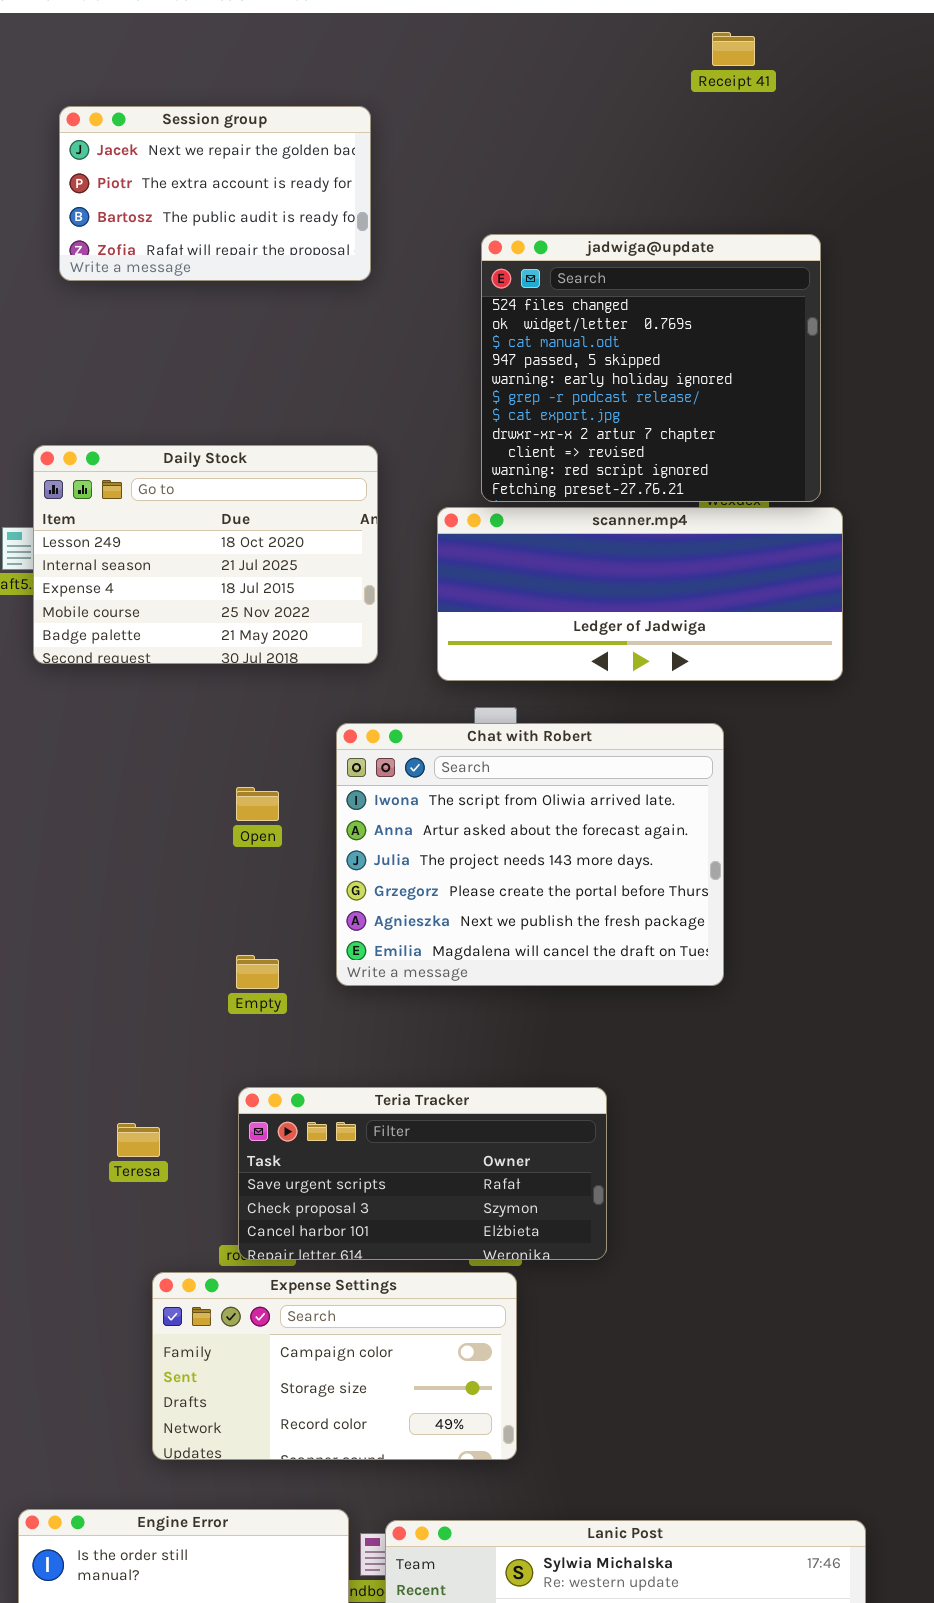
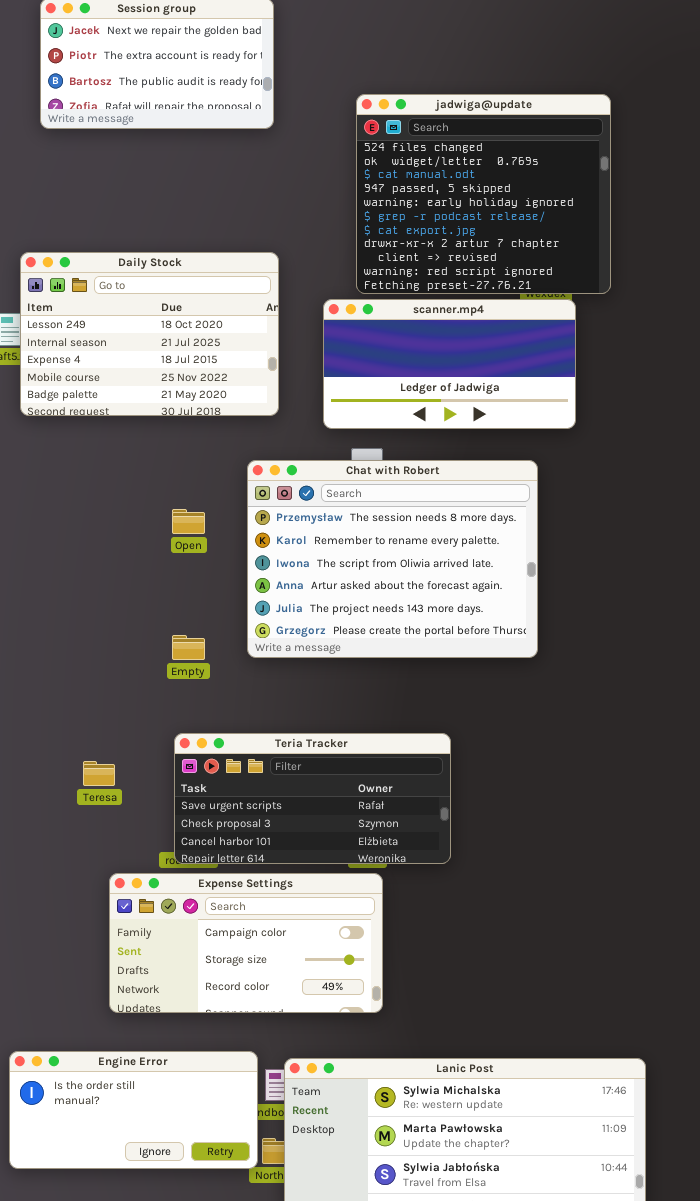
scanner.mp4: [437,507,843,681] -> [323,299,576,429], resized
Chat with Robert: [336,723,724,986] -> [247,460,538,658], scrolled up 2 rows

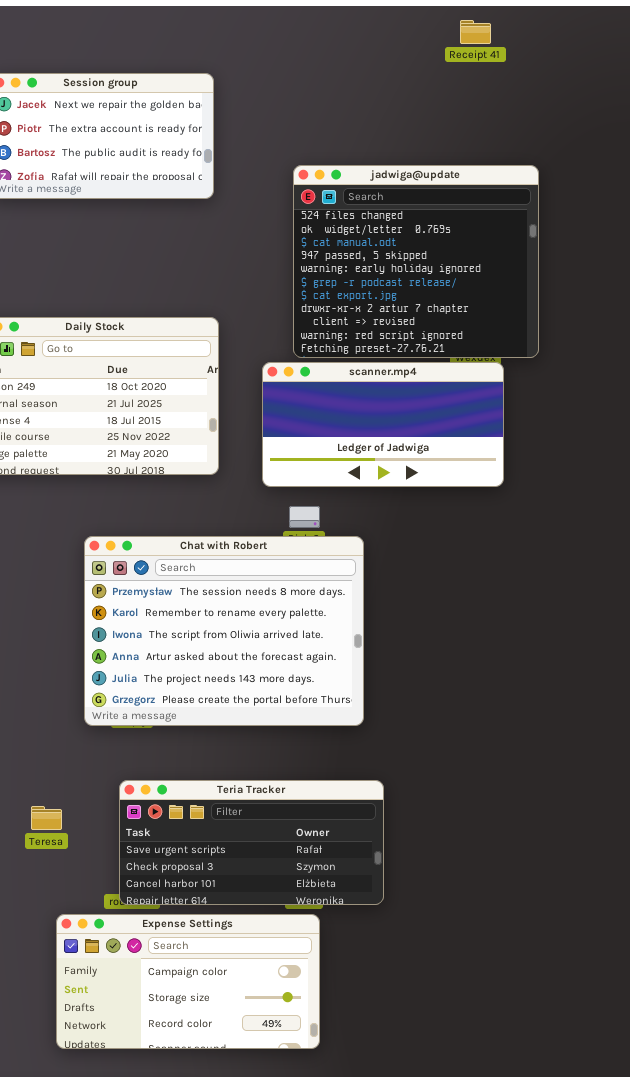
Chat with Robert: [247,460,538,658] -> [84,536,364,726], moved

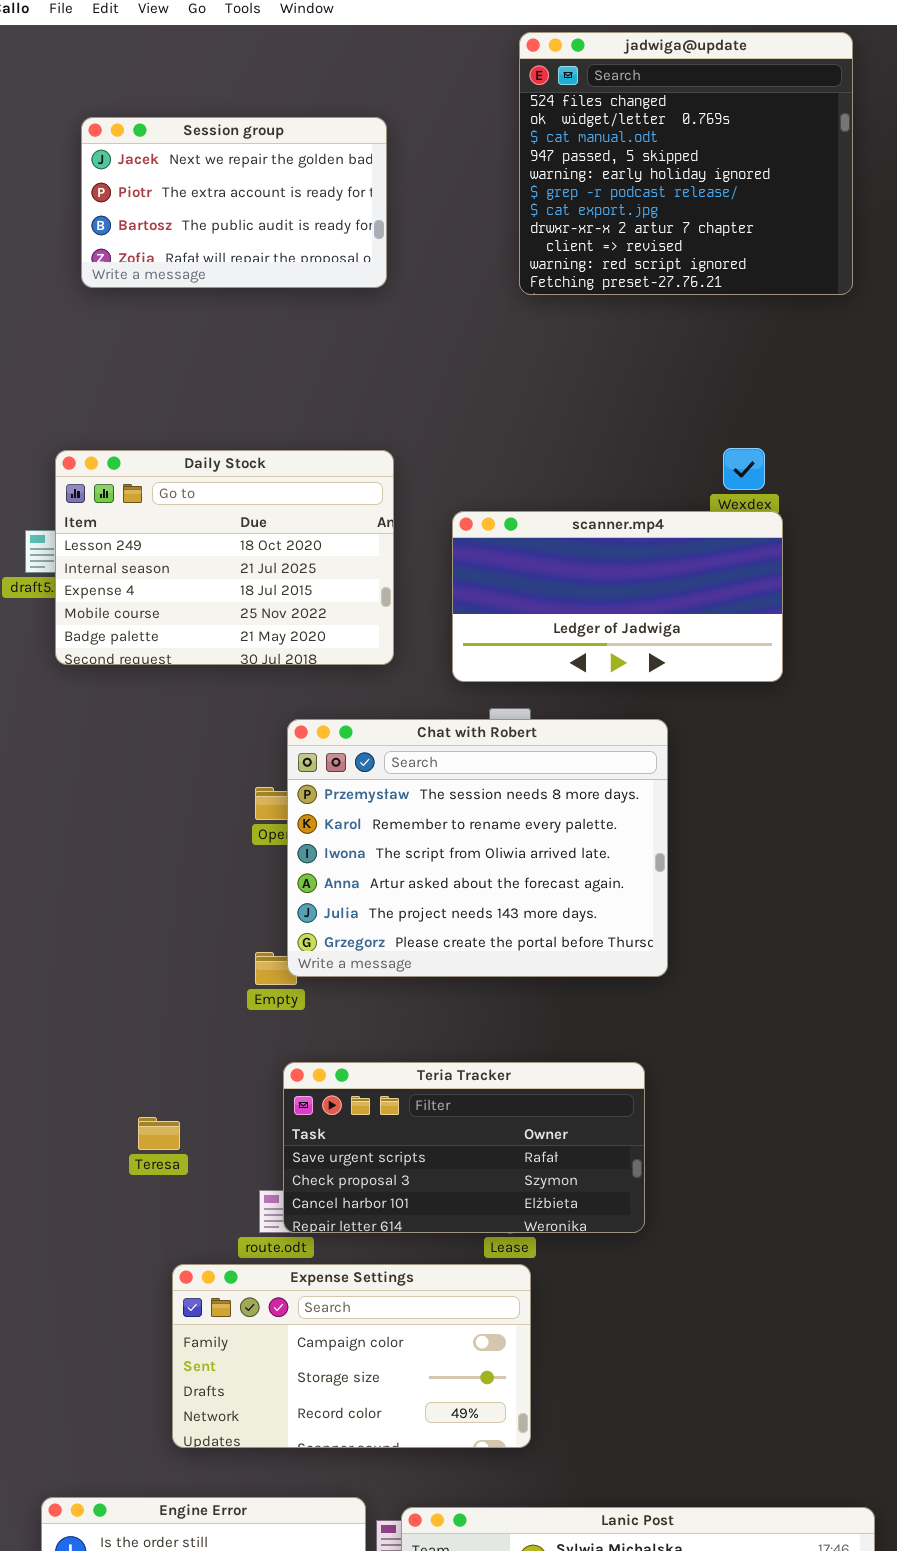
jadwiga@update: [293,165,539,358] -> [519,32,853,295], moved
Chat with Robert: [84,536,364,726] -> [287,719,668,977], moved
Teria Tracker: [119,780,384,905] -> [283,1062,645,1233], moved

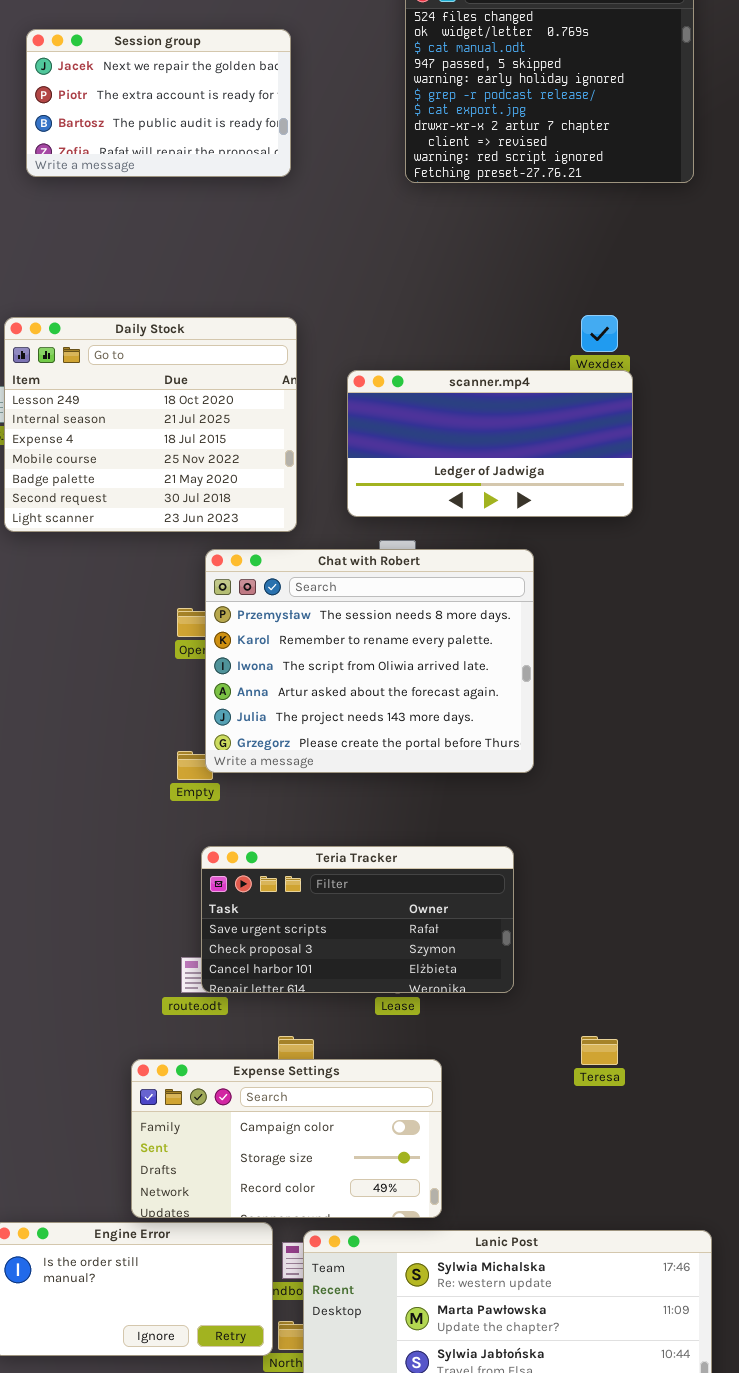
Daily Stock: [55,450,394,665] -> [4,317,297,532], resized
Teresa: [138,1117,180,1150] -> [581,1036,618,1065], moved
Expense Settings: [172,1264,531,1448] -> [131,1059,442,1218], moved

